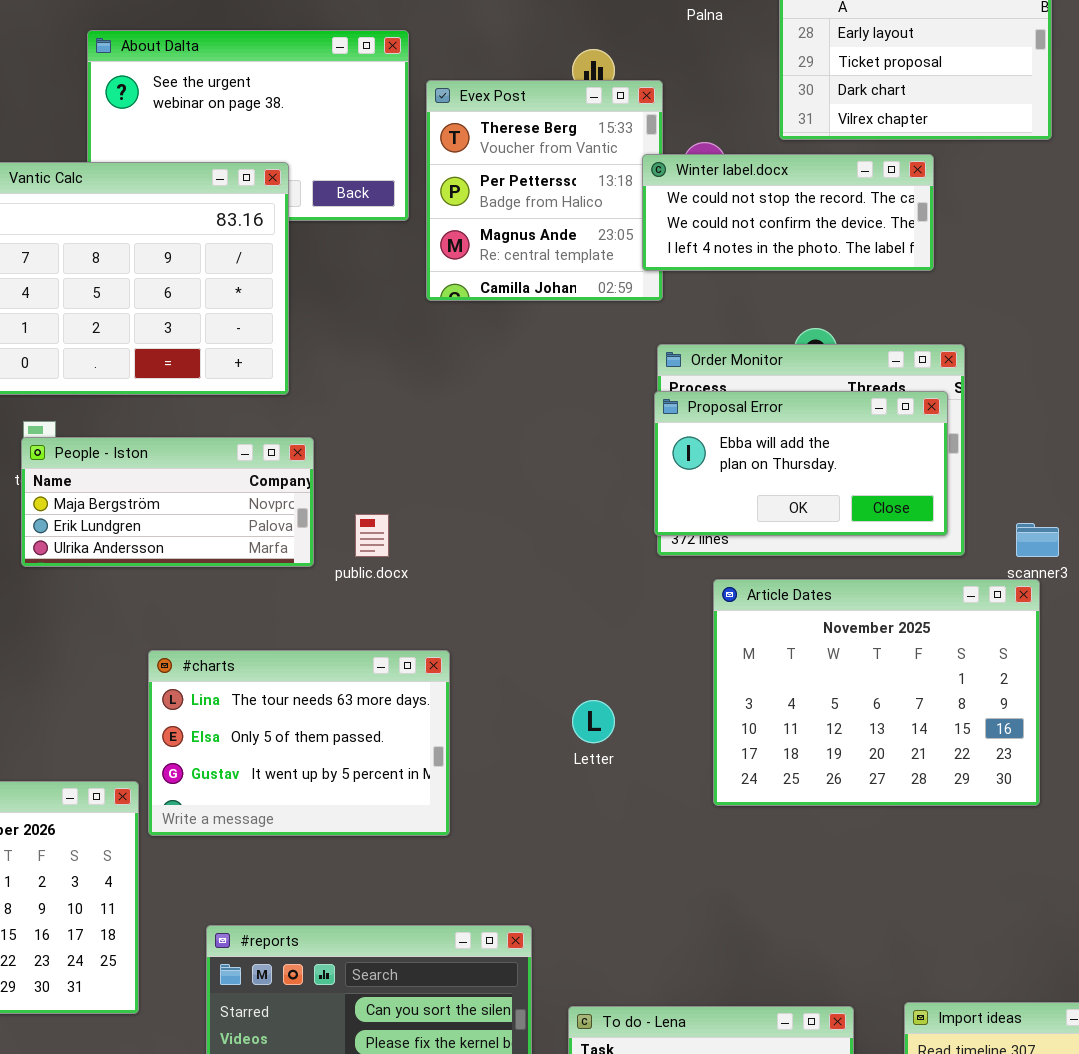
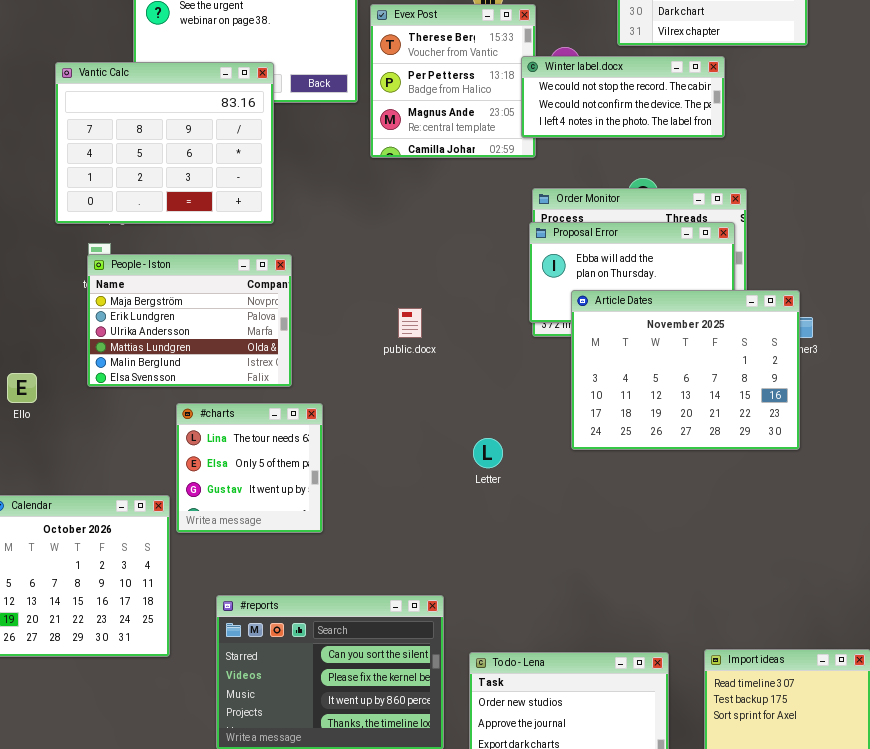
People - Iston: [21,437,314,567] -> [87,254,292,387], resized
public.docx: [355,514,389,557] -> [398,308,422,338], moved
Article Dates: [713,579,1040,806] -> [571,290,800,450], moved
#charts: [148,650,450,836] -> [176,403,323,533], resized

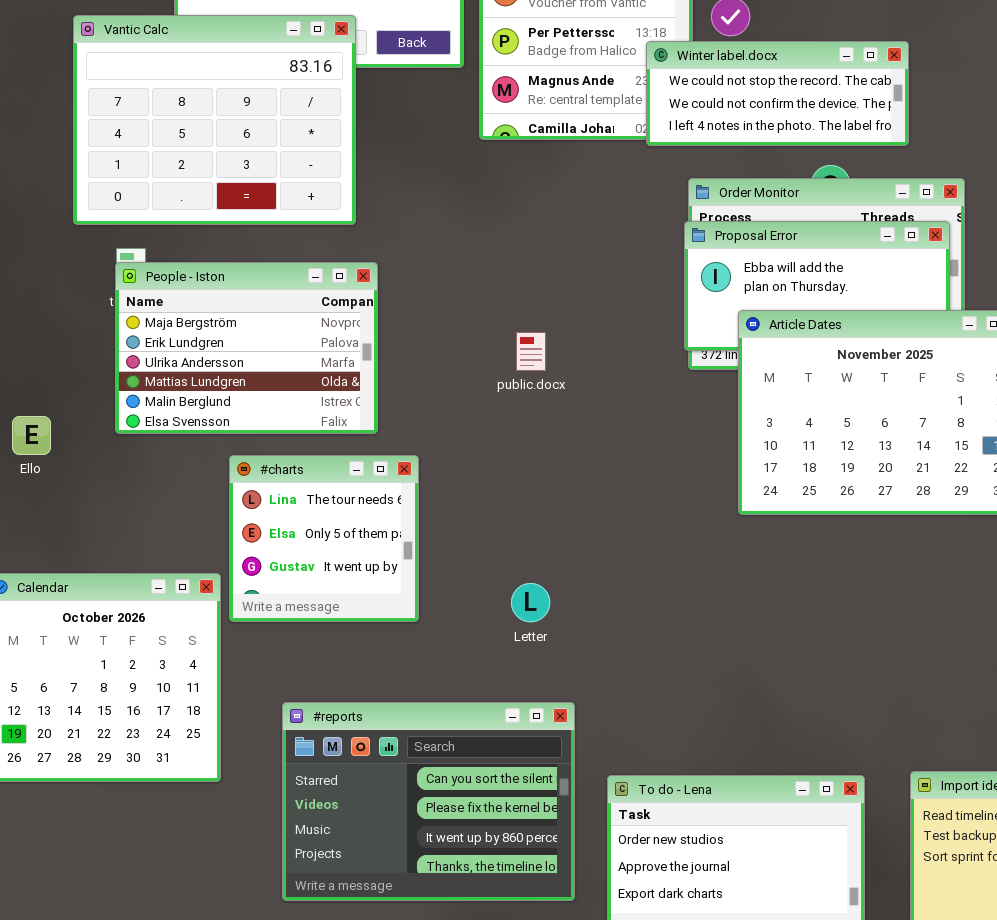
Winter label.docx: [521,56,725,138] -> [646,41,909,146], moved
Letter: [473,438,503,468] -> [511,583,550,622], moved

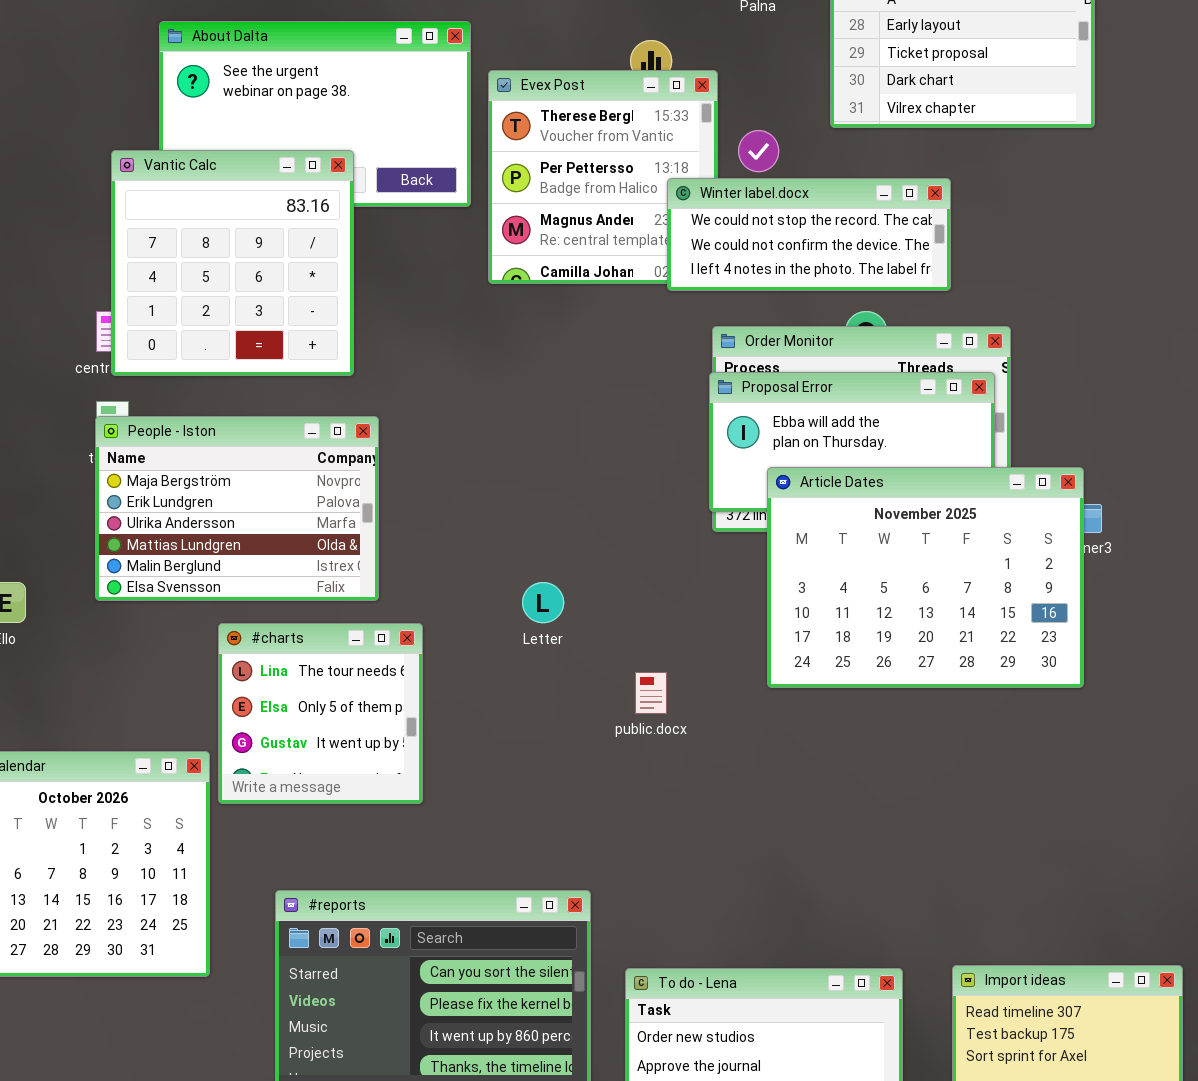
Vantic Calc: [73,15,356,225] -> [111,150,354,376], resized
public.docx: [516,332,546,371] -> [635,672,667,714], moved
Letter: [511,583,550,622] -> [522,582,564,623], moved

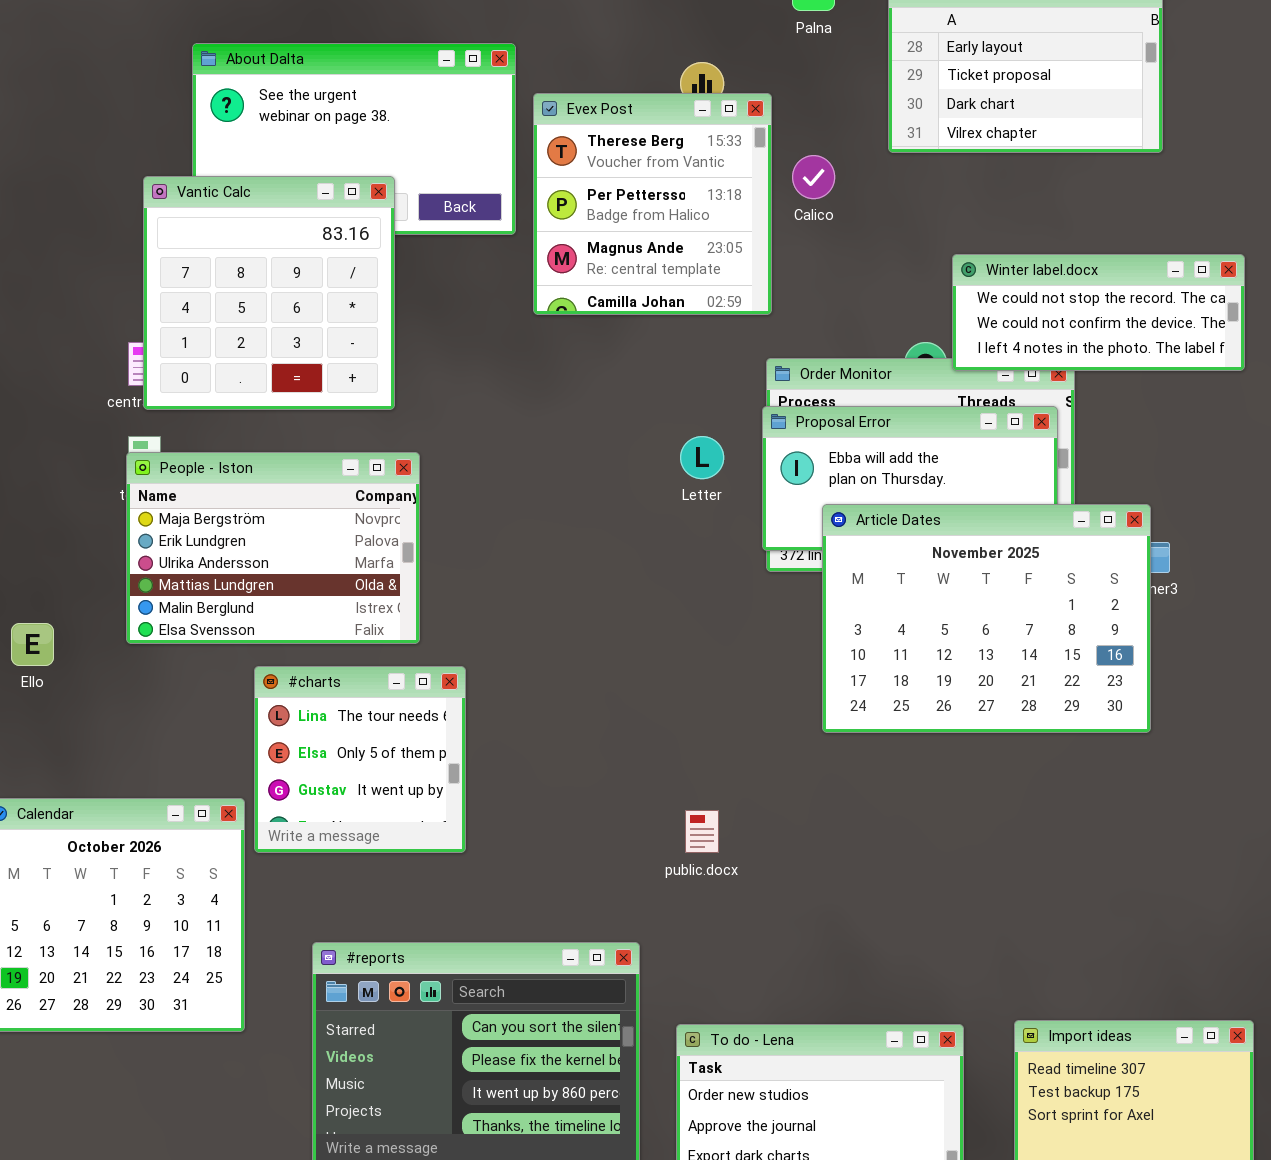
Winter label.docx: [667,178,951,291] -> [952,254,1245,371], moved
Letter: [522,582,564,623] -> [680,436,724,479], moved
public.docx: [635,672,667,714] -> [685,810,719,853], moved

